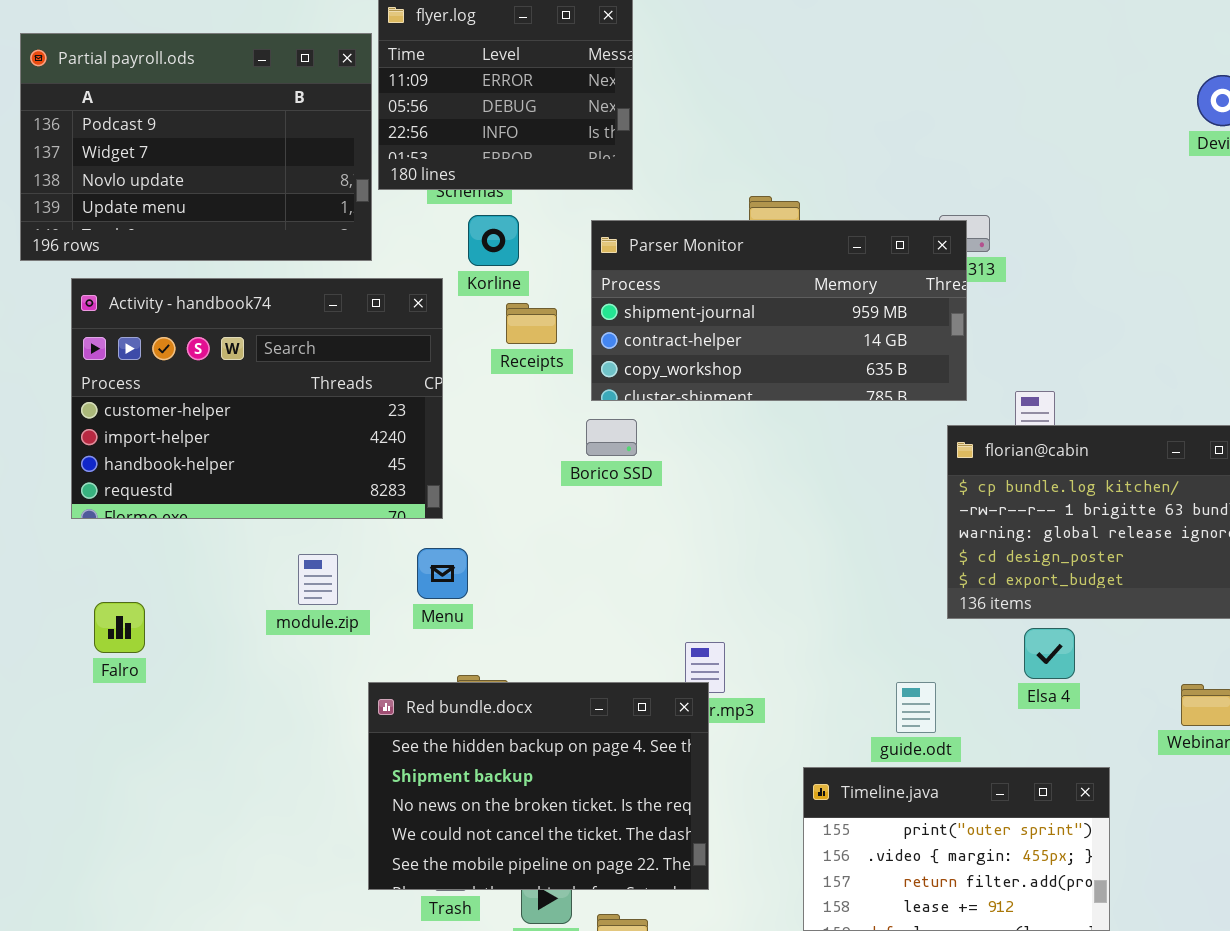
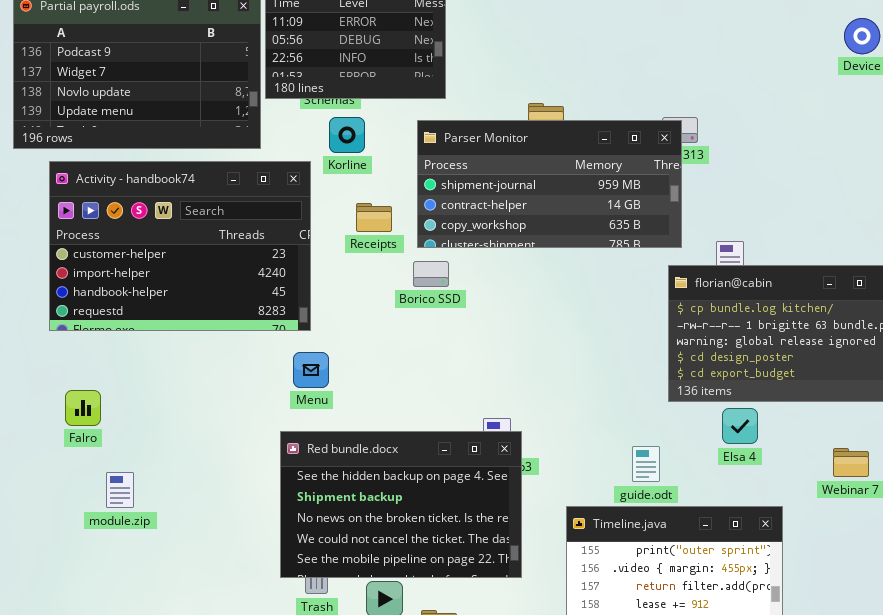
Receipts: [506,303,557,344] -> [356,203,392,232], moved
module.zip: [298,554,338,605] -> [106,472,134,508], moved
Red bundle.docx: [368,682,709,890] -> [280,431,522,578], moved

